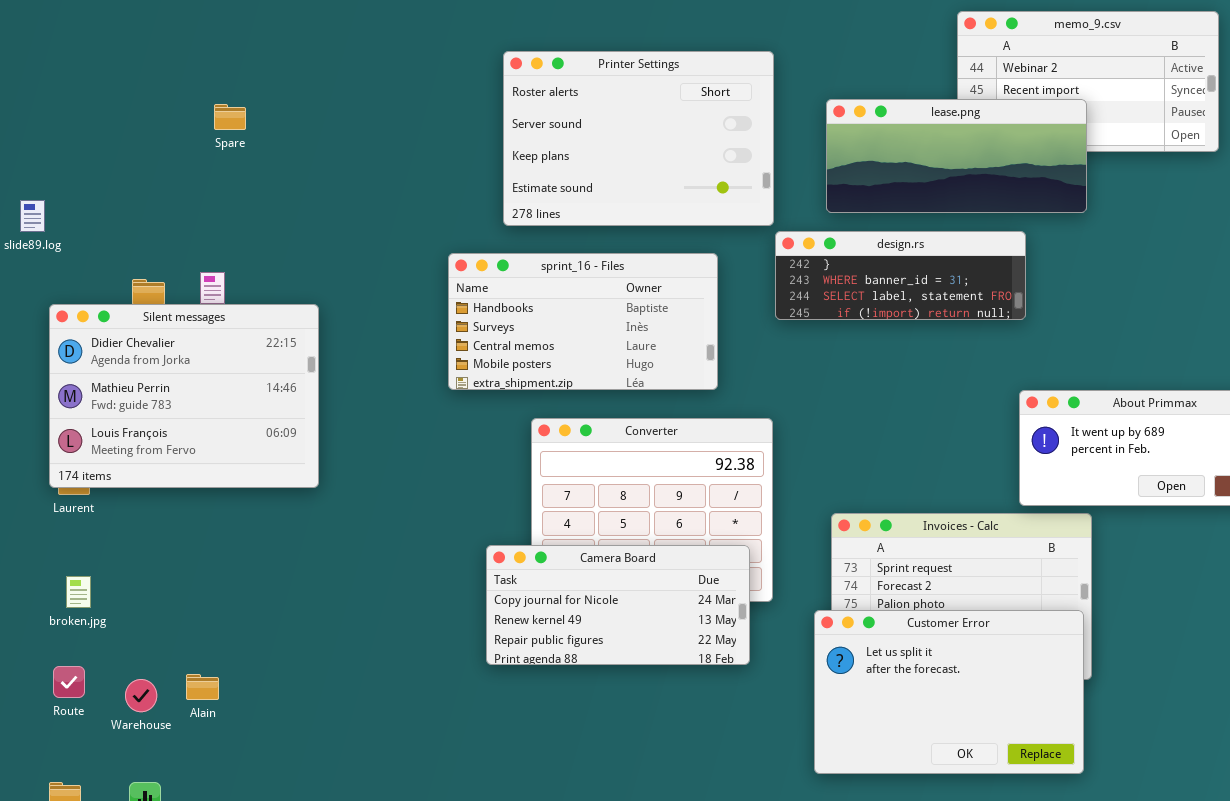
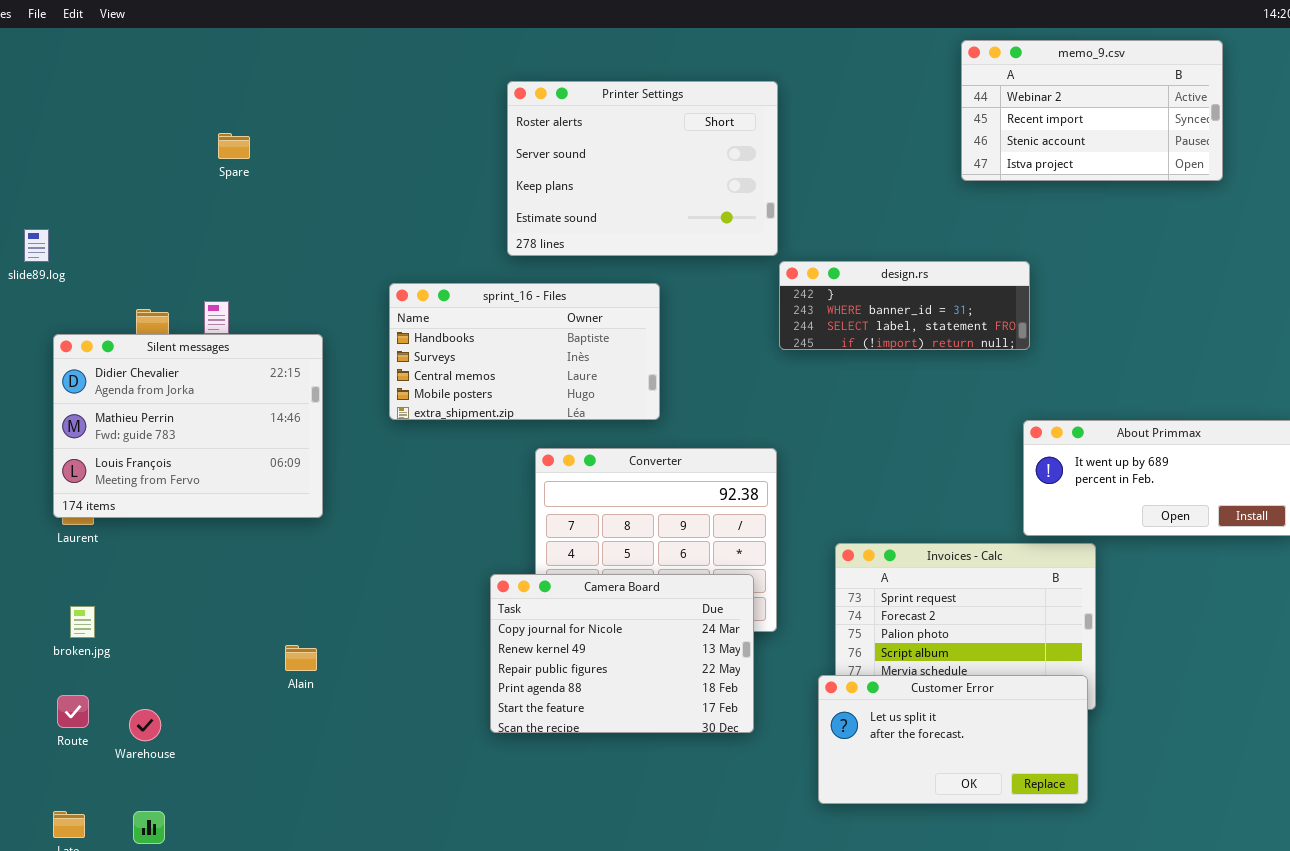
lease.png: [826,99,1087,213] -> none, closed
sprint_16 - Files: [448,253,718,390] -> [389,283,660,420], moved
Camera Board: [486,545,750,665] -> [490,574,754,733], resized
Customer Error: [814,610,1084,774] -> [818,675,1088,804], resized
Alain: [186,674,219,700] -> [285,645,317,671], moved

